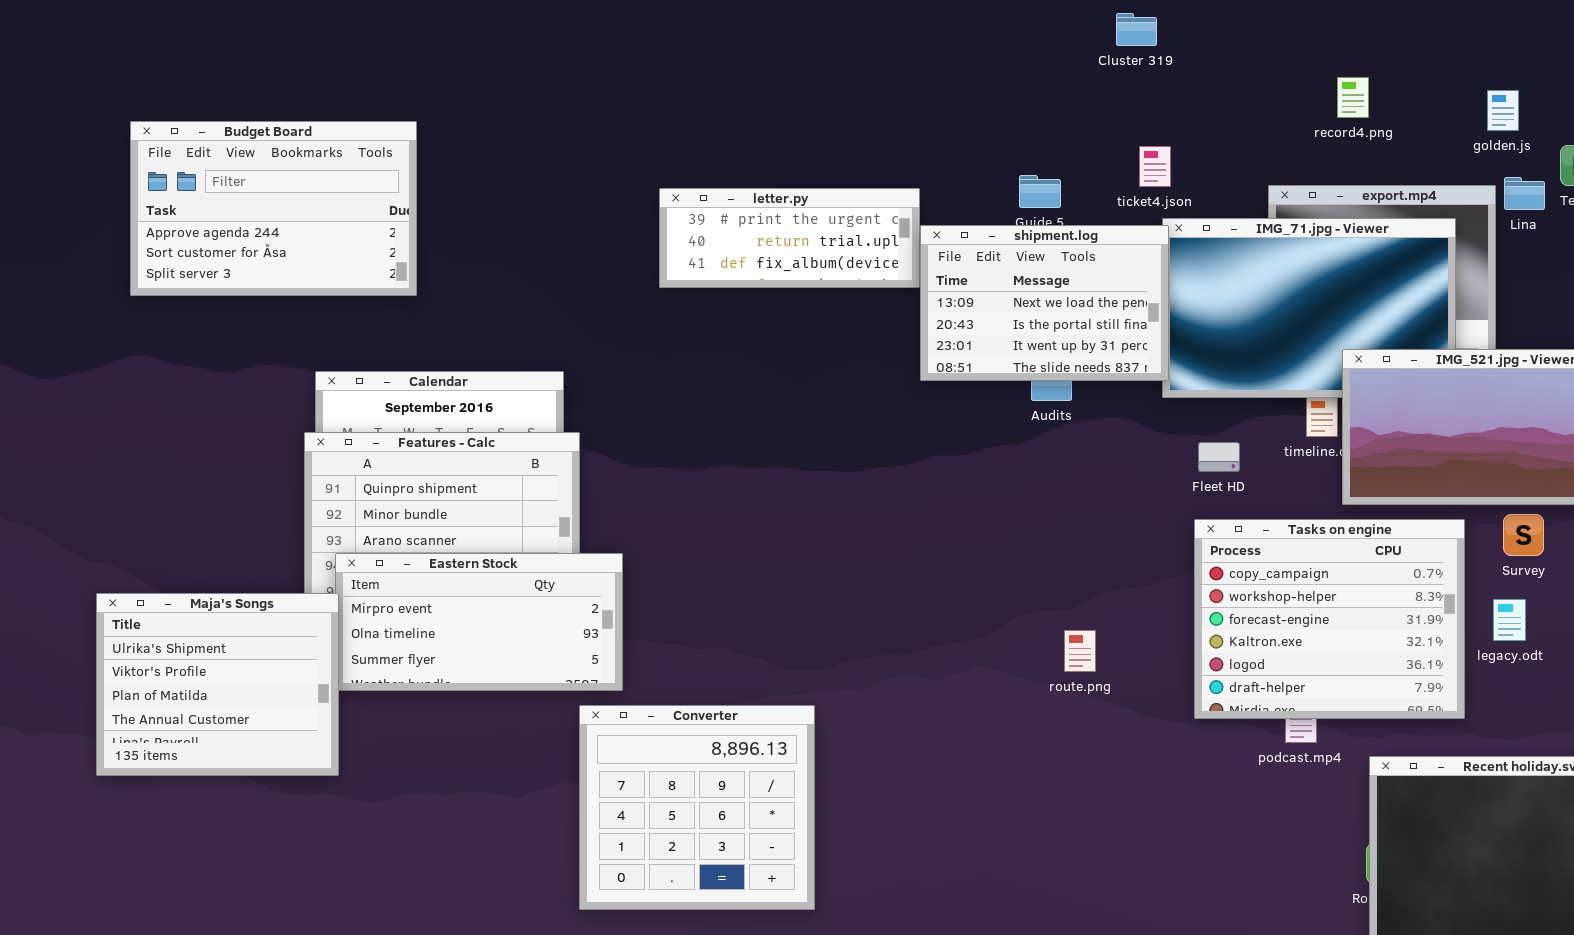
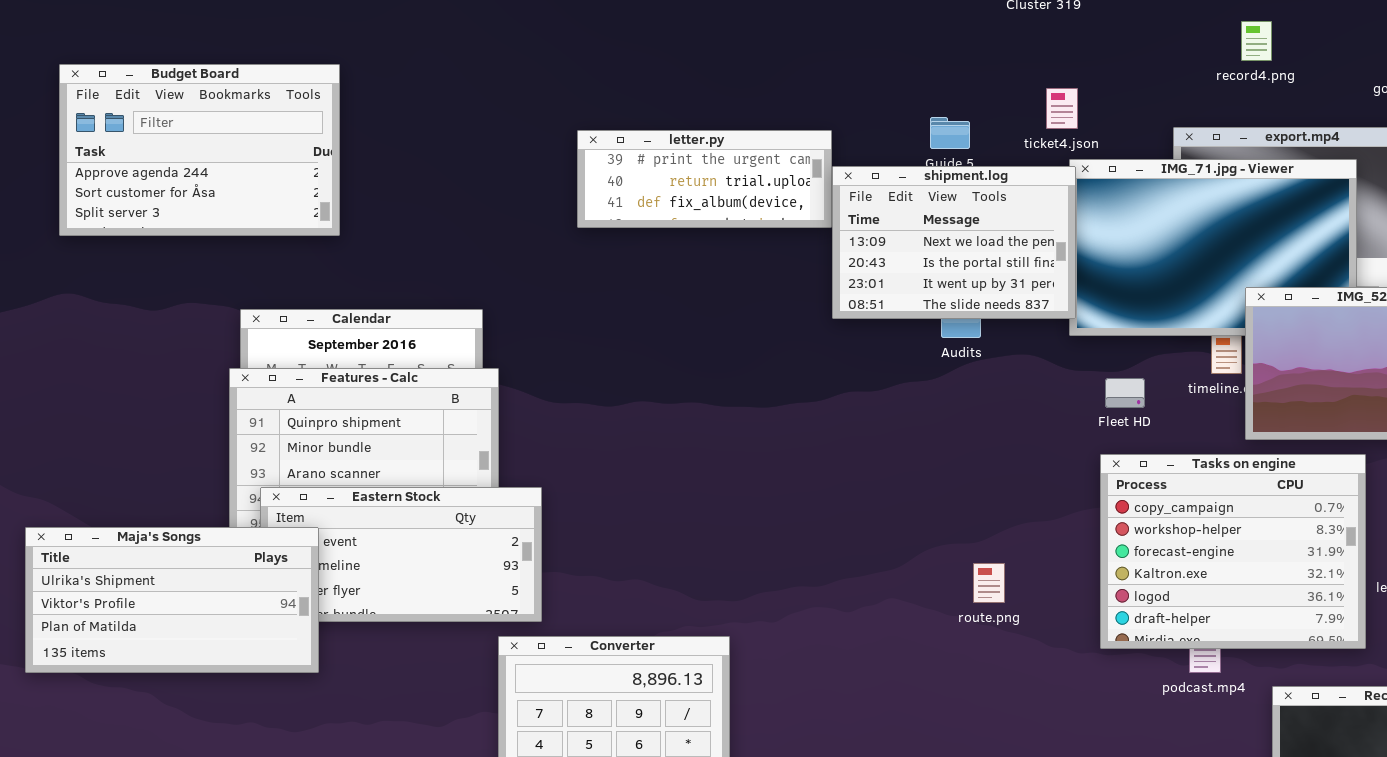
Maja's Songs: [96,593,339,776] -> [25,527,319,673], resized

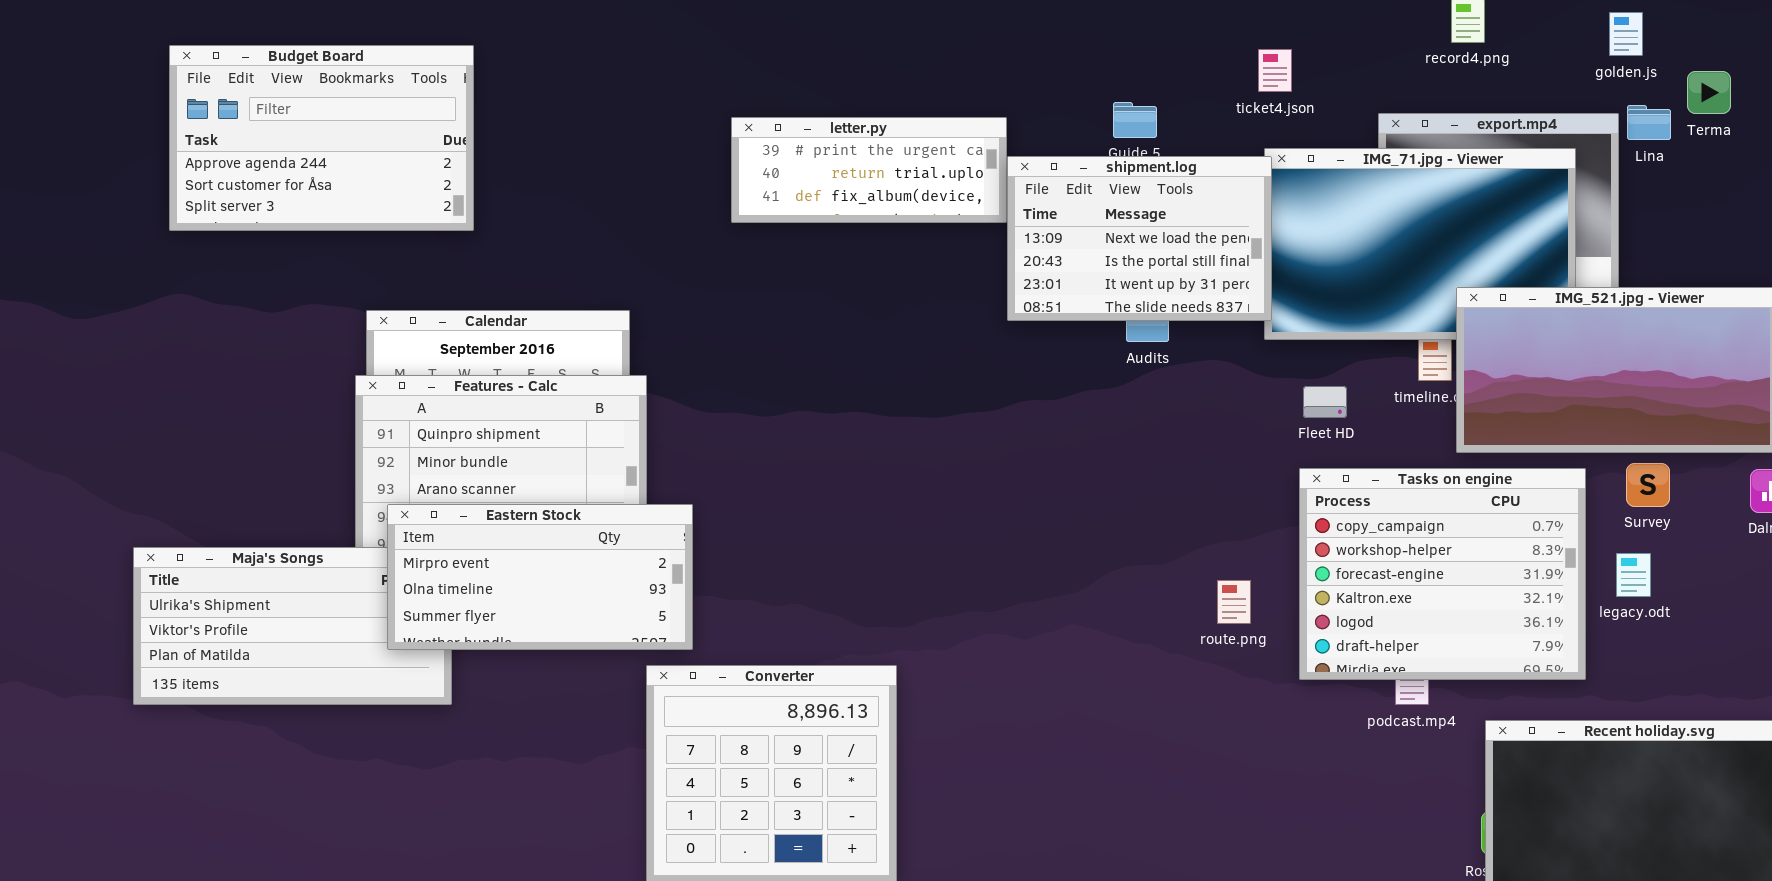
ticket4.json: [1046,88,1078,129] -> [1258,49,1292,92], moved
Eastern Stock: [260,487,542,622] -> [387,504,693,650], raised
route.png: [973,563,1005,603] -> [1217,580,1251,624], moved

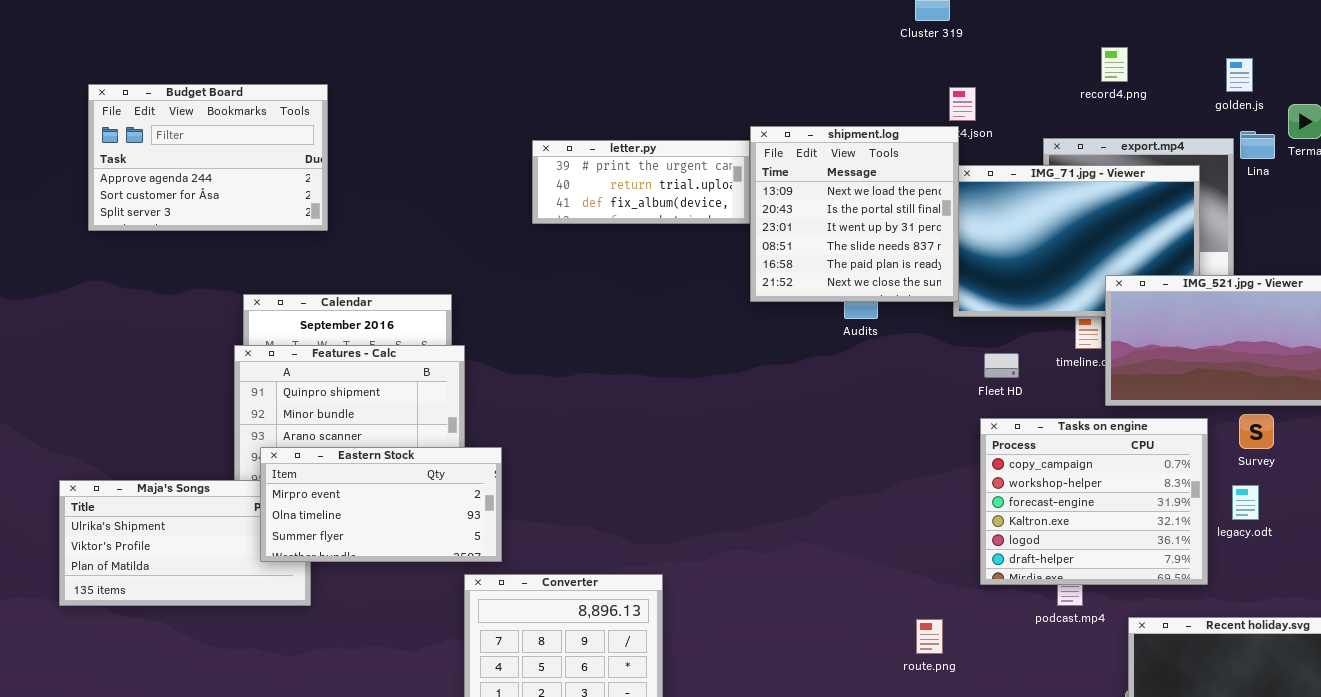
shipment.log: [1007,156,1272,321] -> [750,126,959,302], resized
route.png: [1217,580,1251,624] -> [916,619,943,654], moved

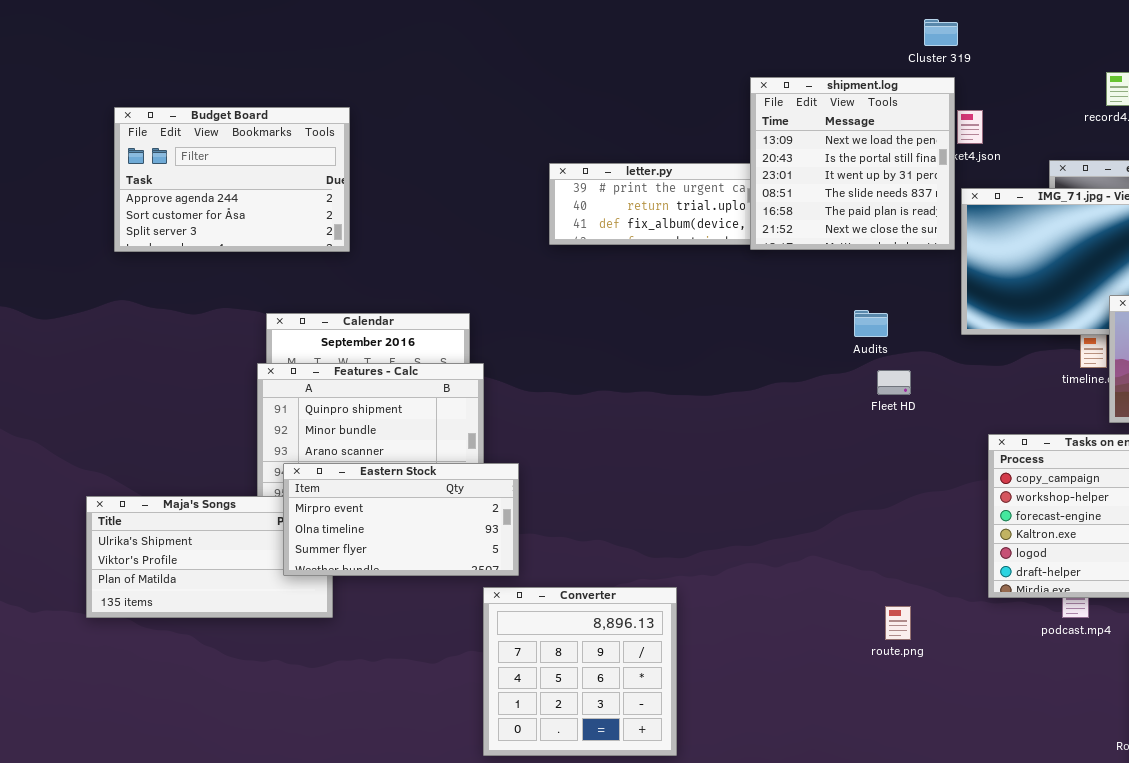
shipment.log: [750,126,959,302] -> [750,77,955,250], moved
Fleet HD: [984,353,1019,378] -> [877,370,911,395], moved
route.png: [916,619,943,654] -> [885,606,911,640], moved

